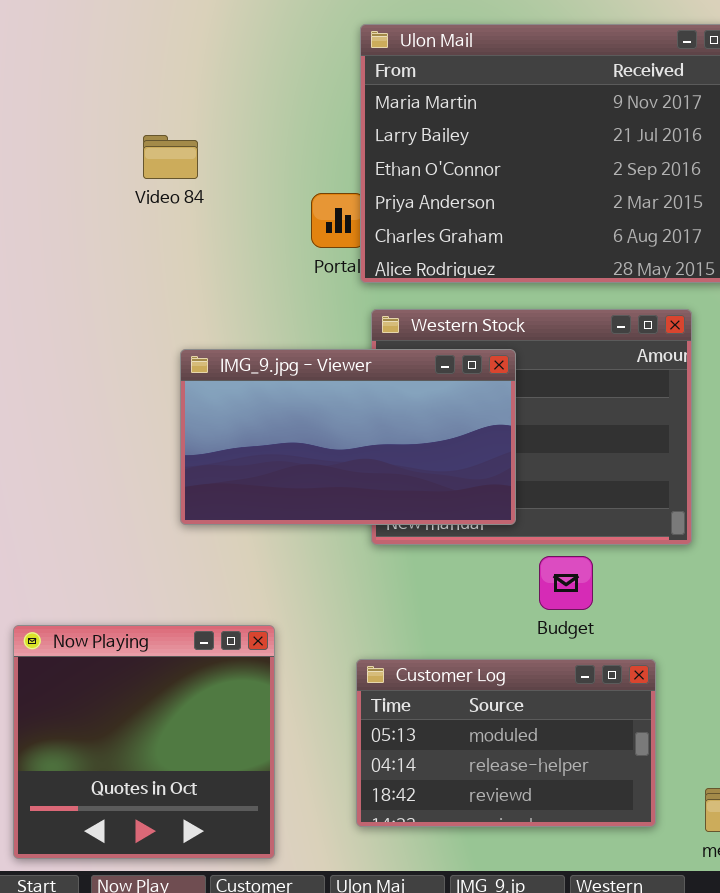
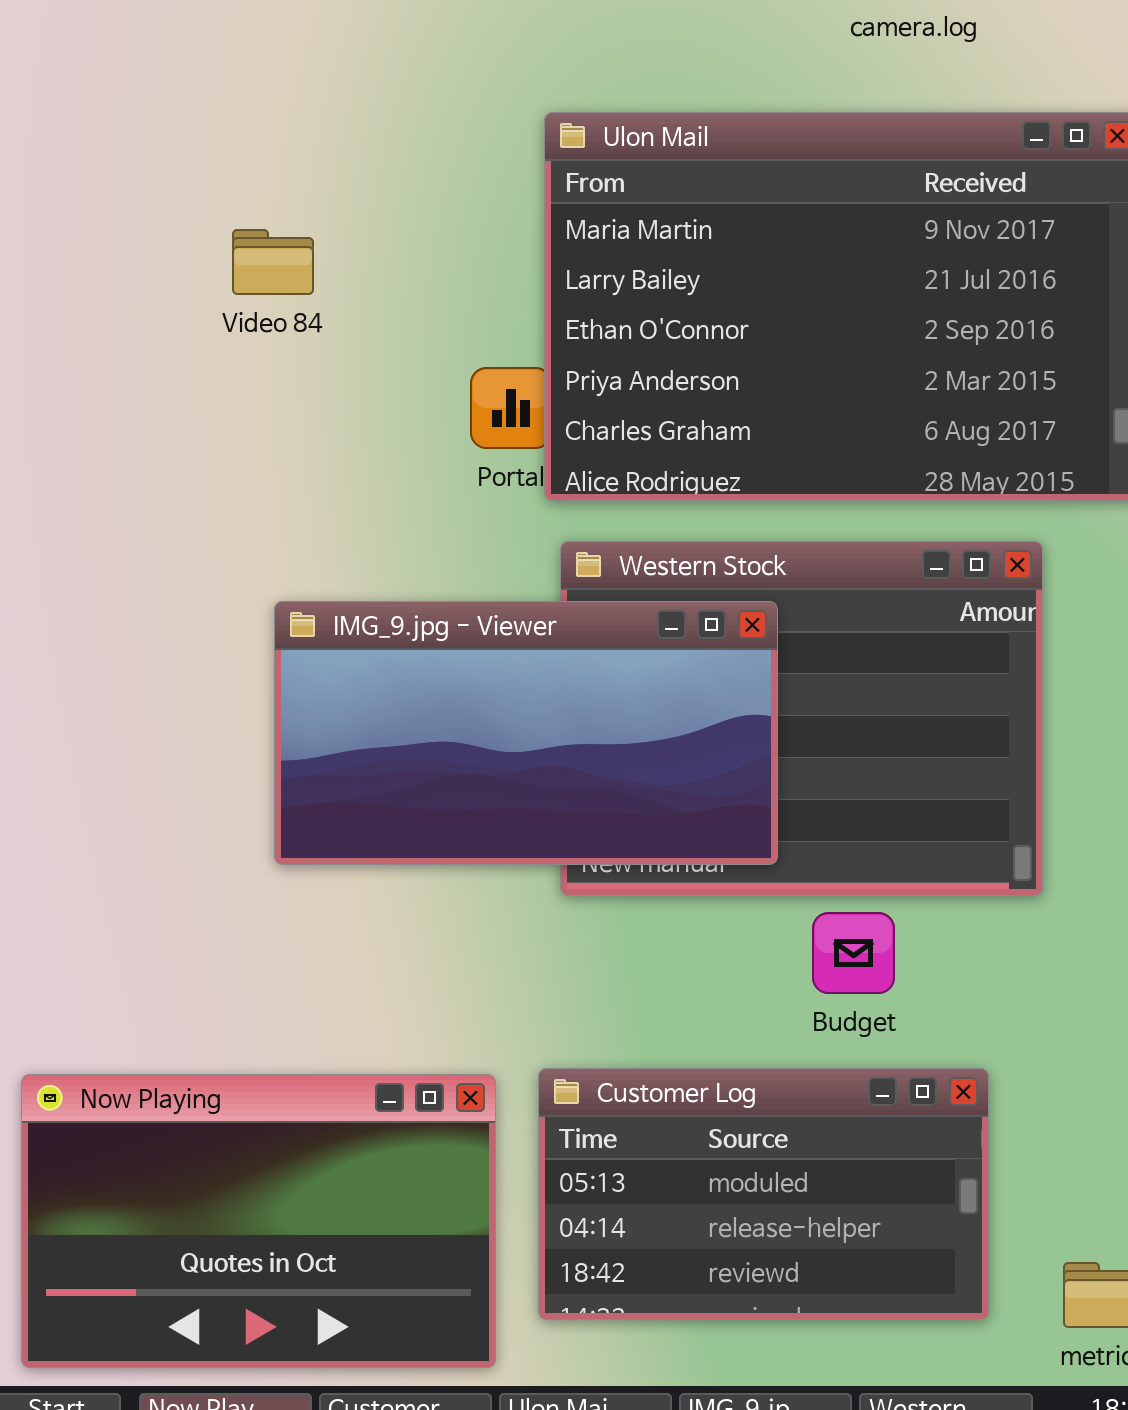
Video 84: [143,135,198,179] -> [232,229,314,295], moved
Now Playing: [13,625,275,859] -> [21,1074,496,1368], resized

